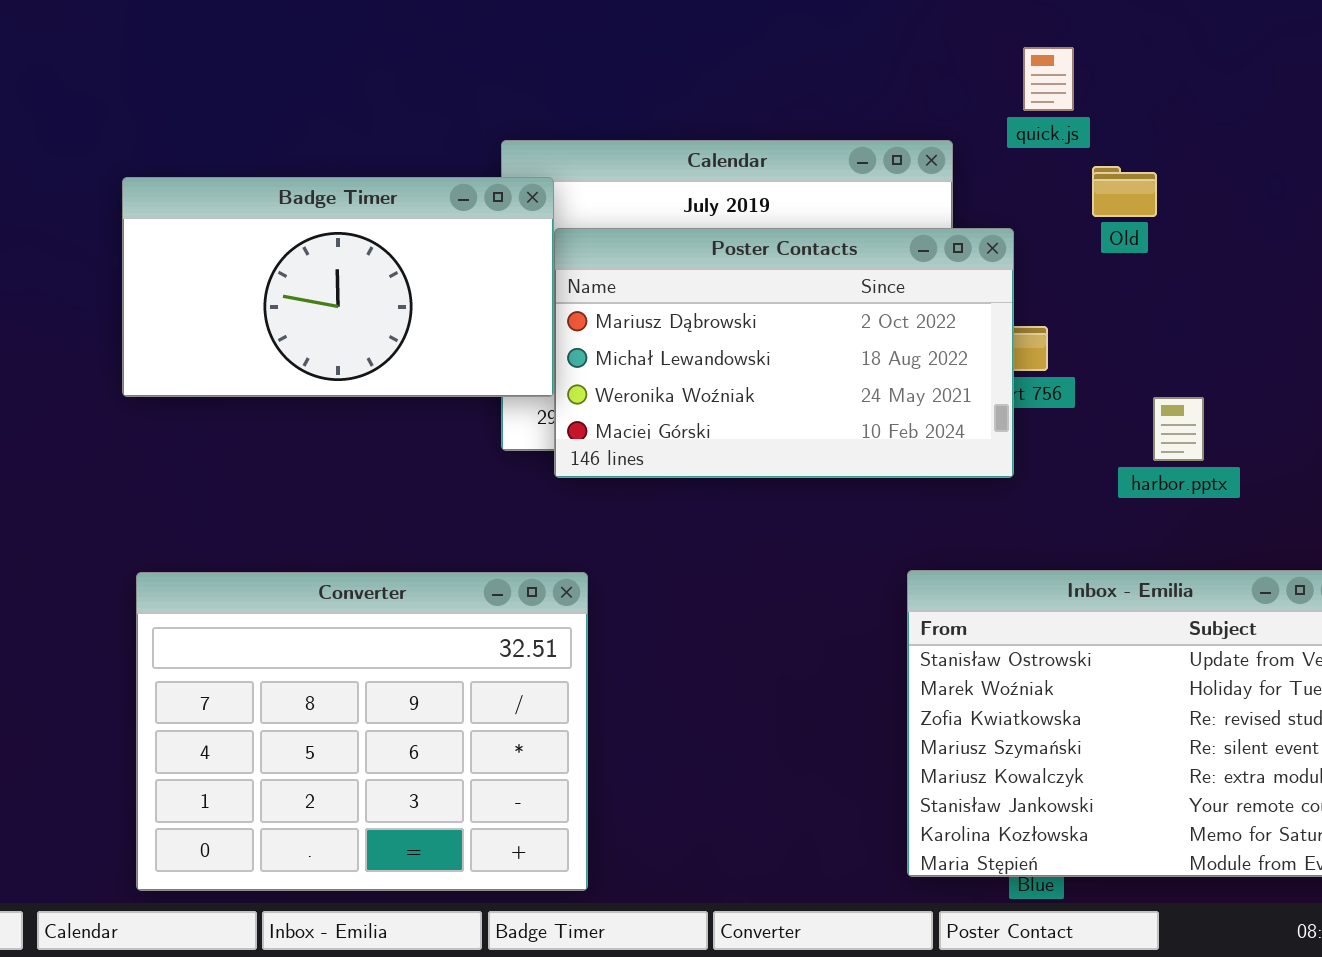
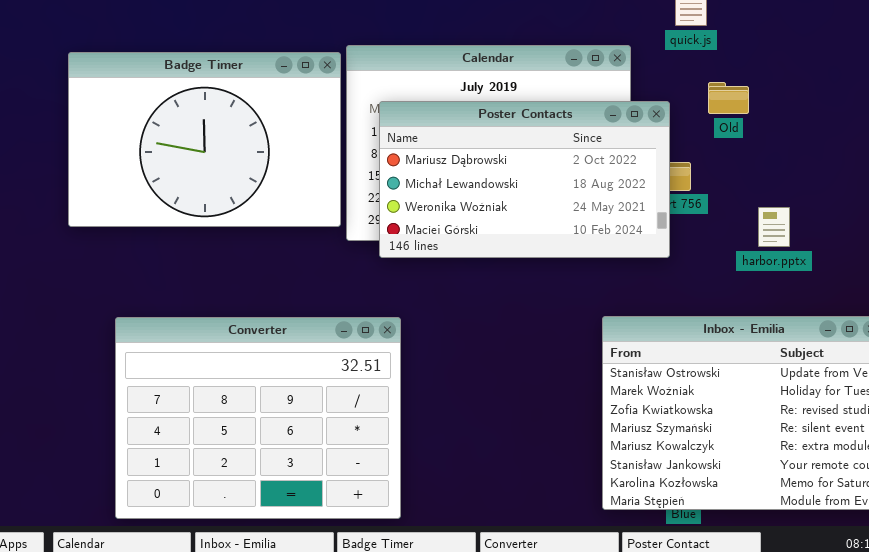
Old: [1092,166,1157,217] -> [708,82,749,114], moved
Badge Timer: [122,177,554,397] -> [68,52,341,227], moved, resized

